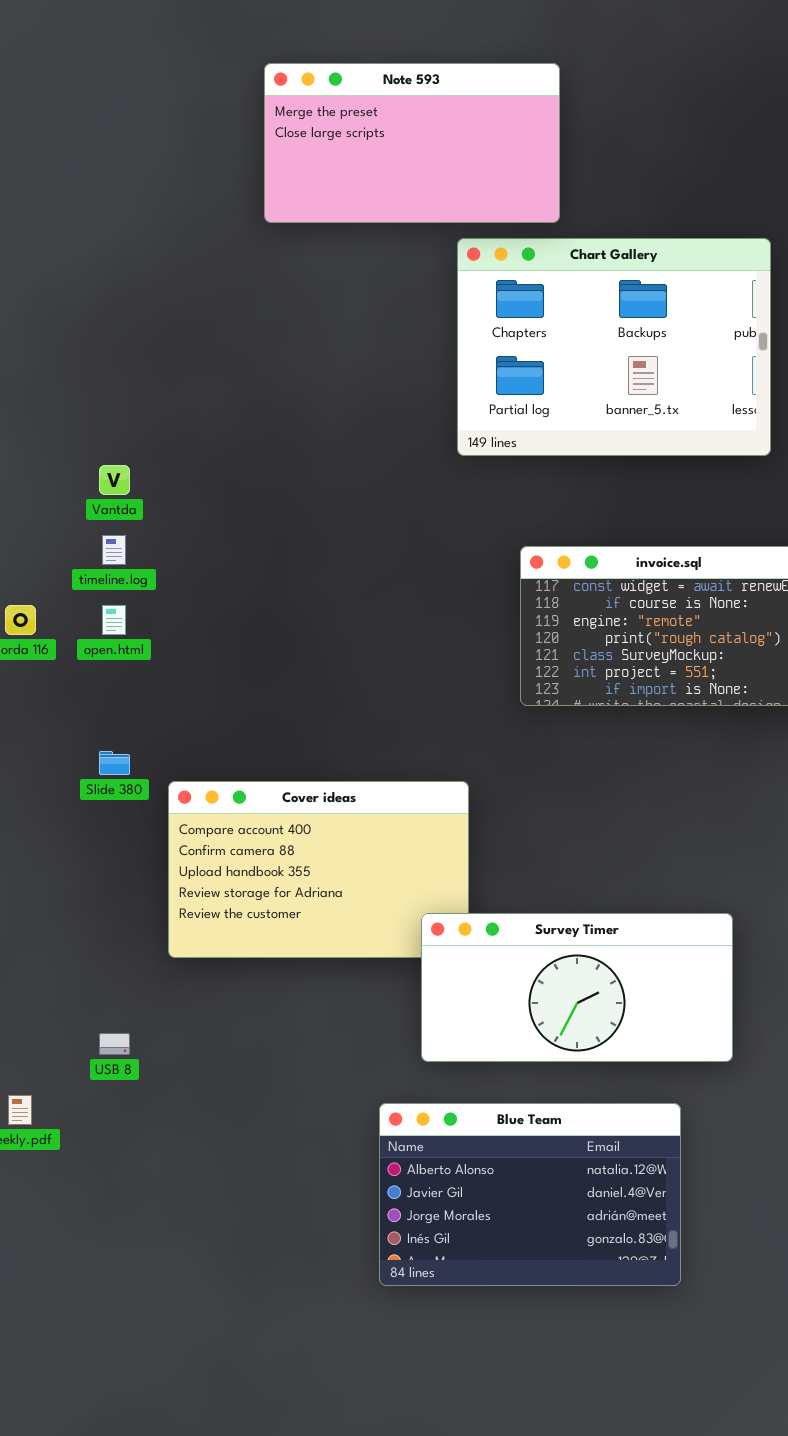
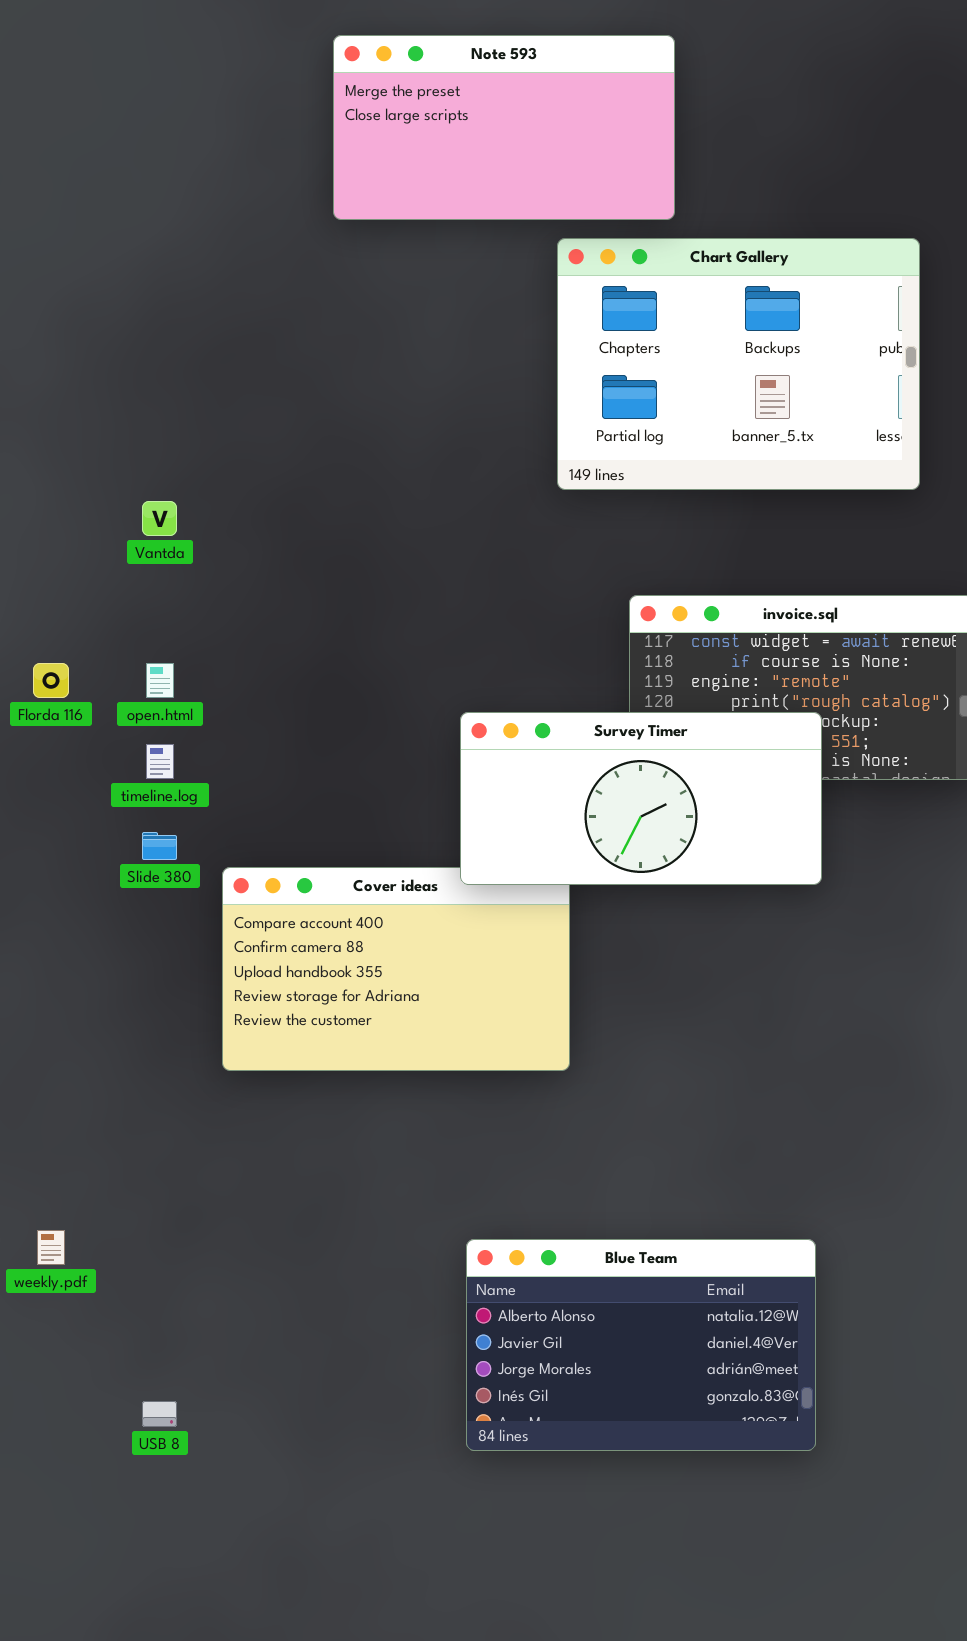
timeline.log: [102,535,126,565] -> [146,744,174,779], moved
Survey Timer: [421,913,733,1062] -> [460,712,822,885], moved
USB 8: [99,1033,130,1055] -> [142,1401,177,1427], moved

